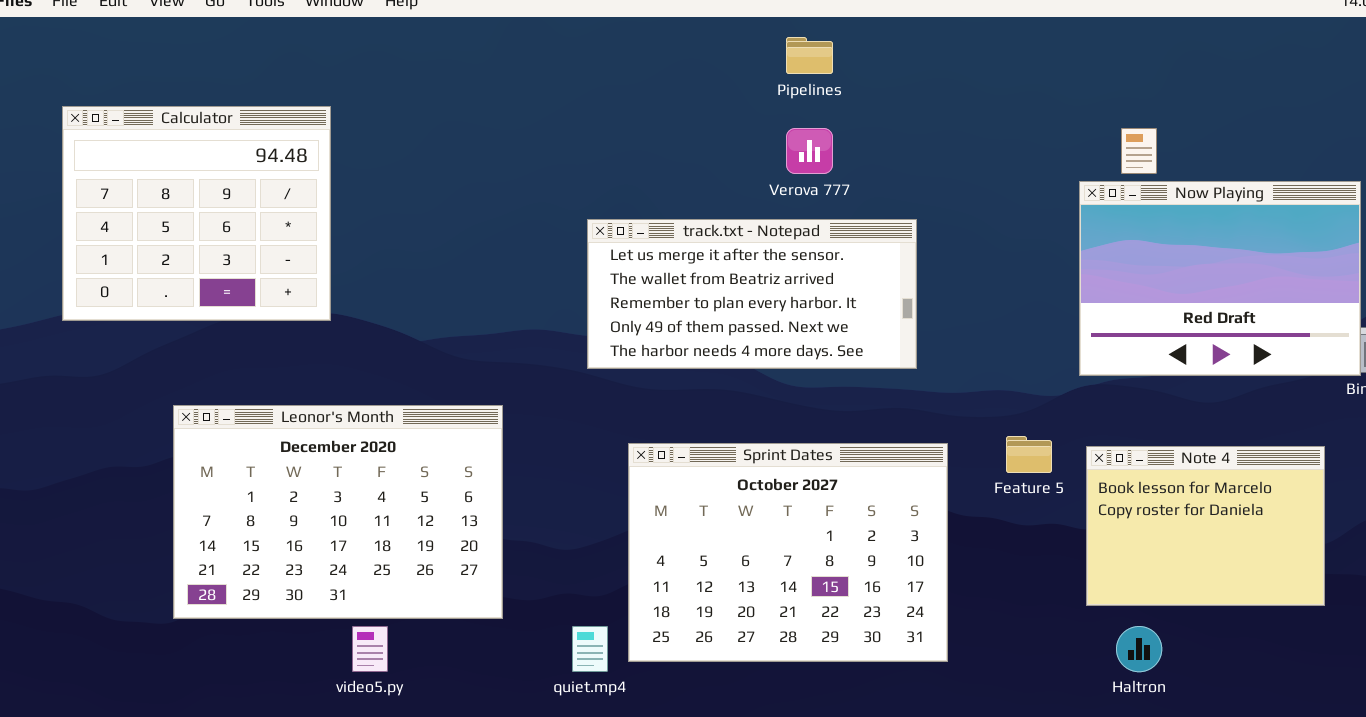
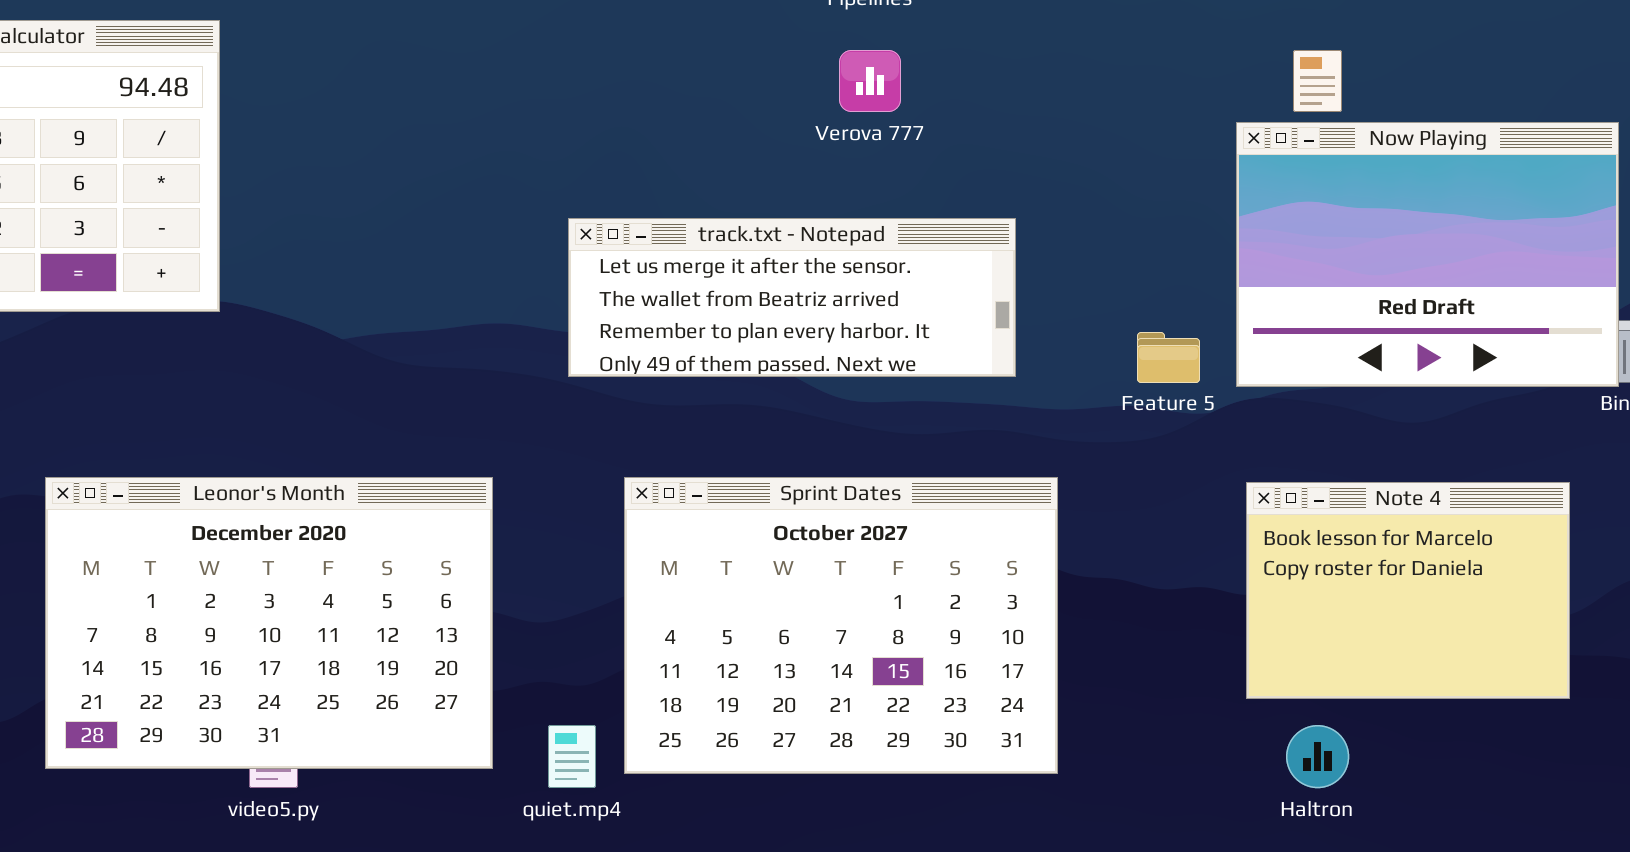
track.txt - Notepad: [587,219,917,369] -> [568,218,1016,377], resized
Leonor's Month: [173,405,503,619] -> [45,477,493,769], moved
Feature 5: [1006,436,1052,473] -> [1137,332,1200,383], moved

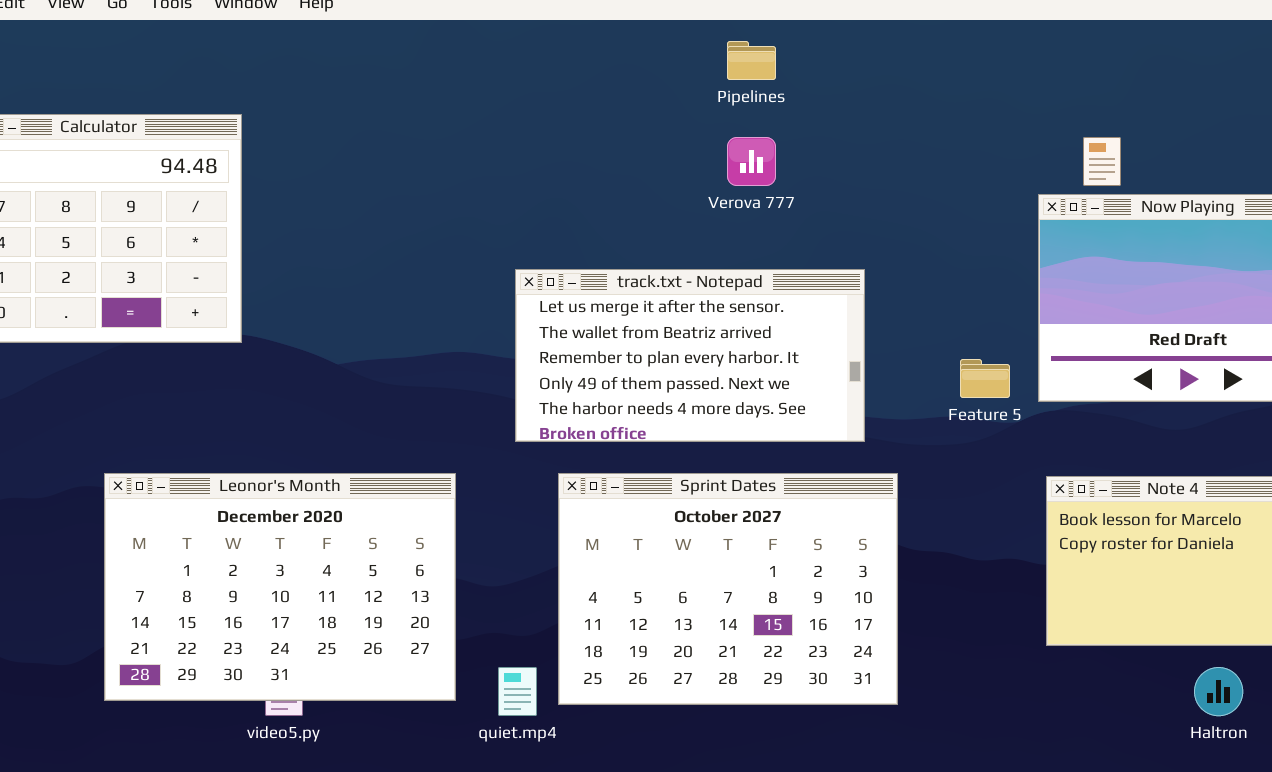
track.txt - Notepad: [568,218,1016,377] -> [515,269,865,442], resized
Haltron: [1286,725,1349,788] -> [1194,667,1243,716], moved

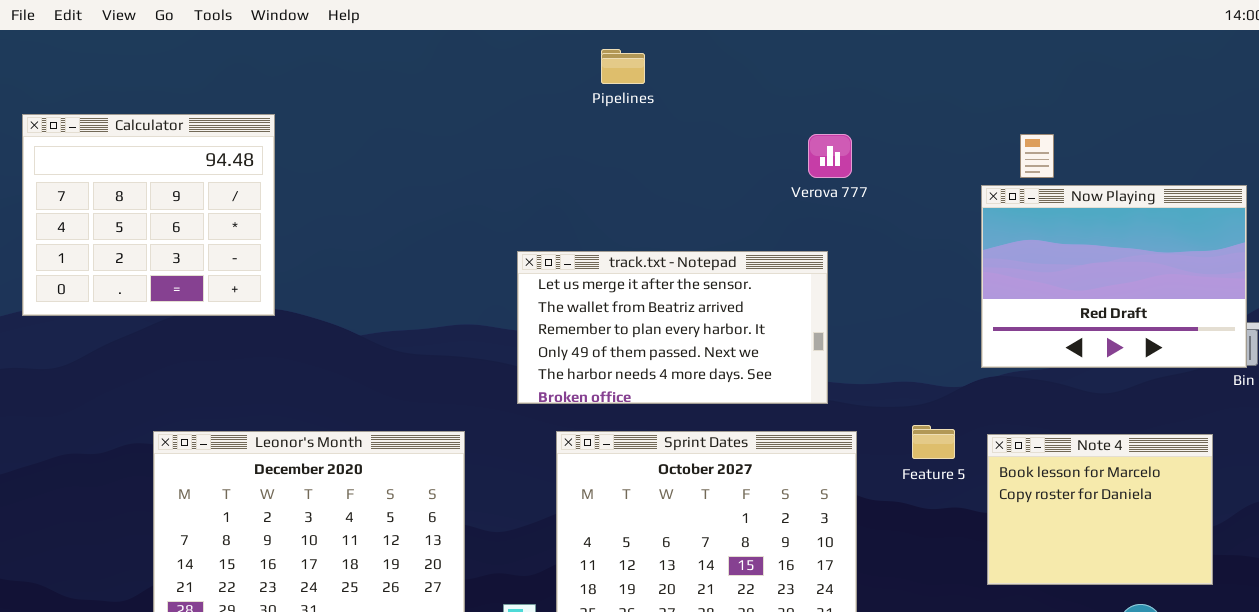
Pipelines: [727,41,776,80] -> [601,49,645,84], moved
Verova 777: [727,137,776,186] -> [808,134,852,178], moved
Feature 5: [960,359,1010,398] -> [912,425,955,459], moved

